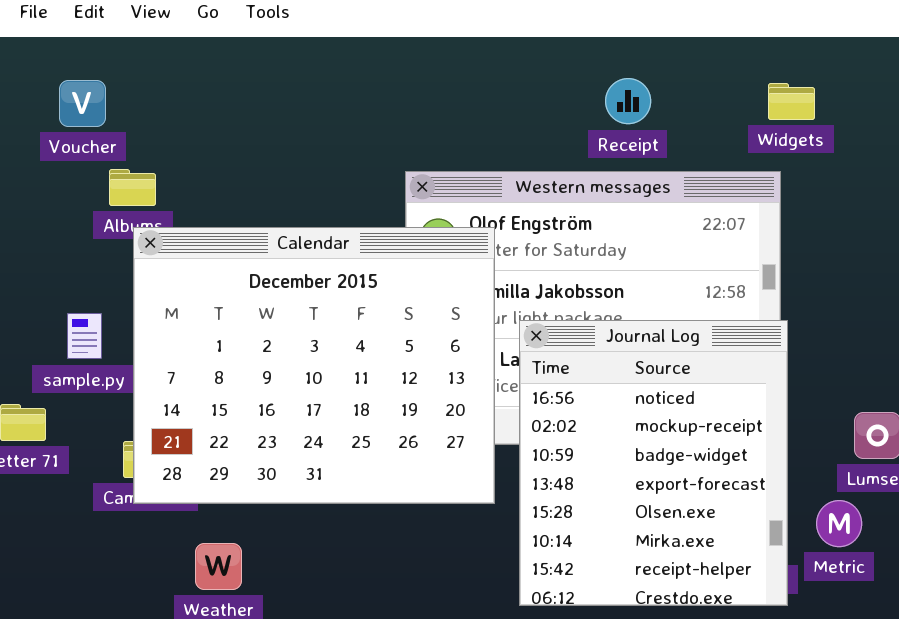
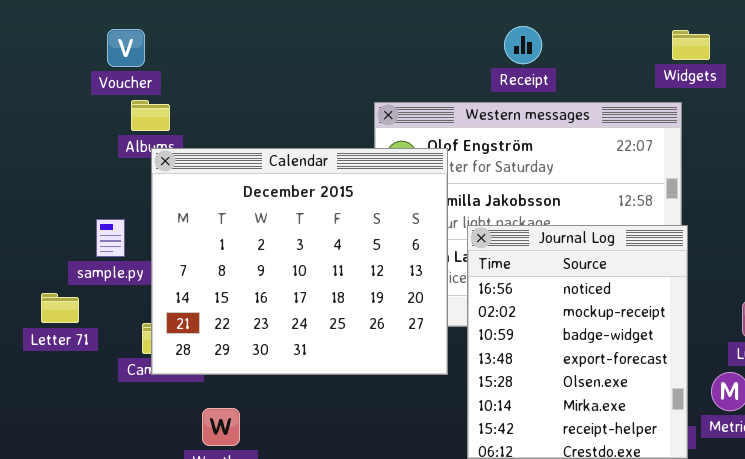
Receipt: [605,78,651,124] -> [504,26,542,64], moved
Voucher: [59,80,106,127] -> [107,29,145,67], moved

